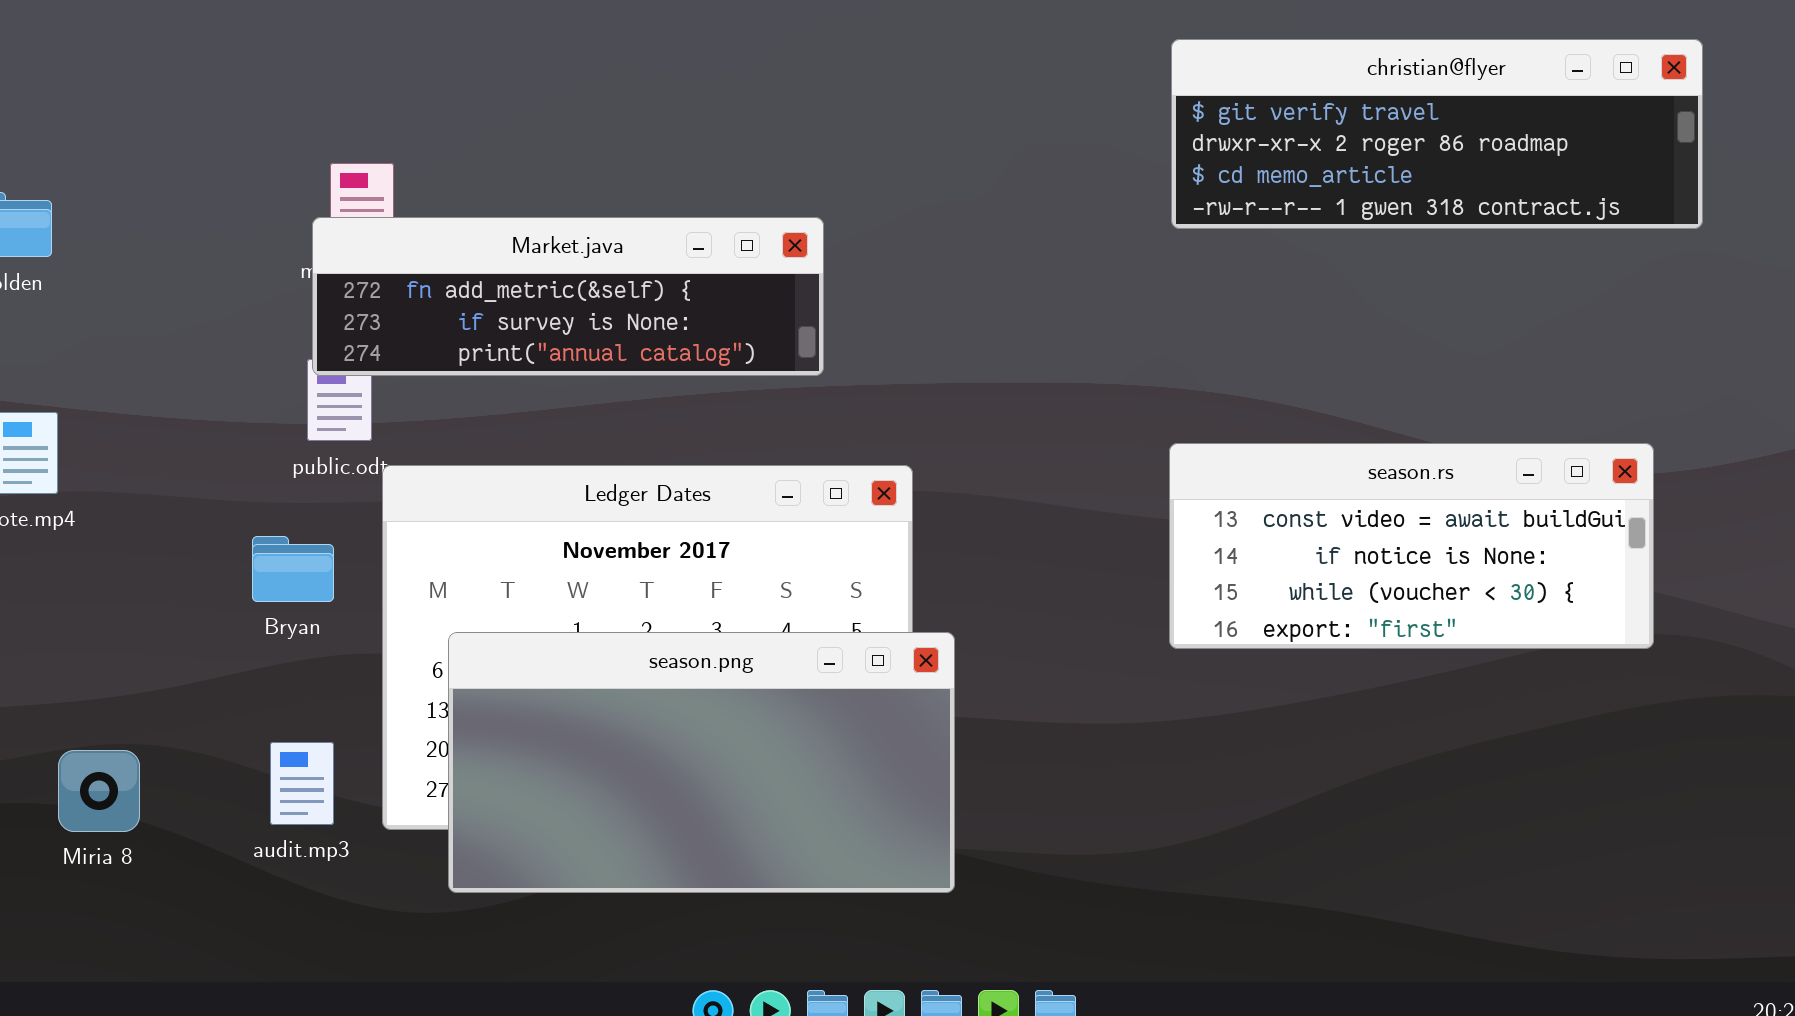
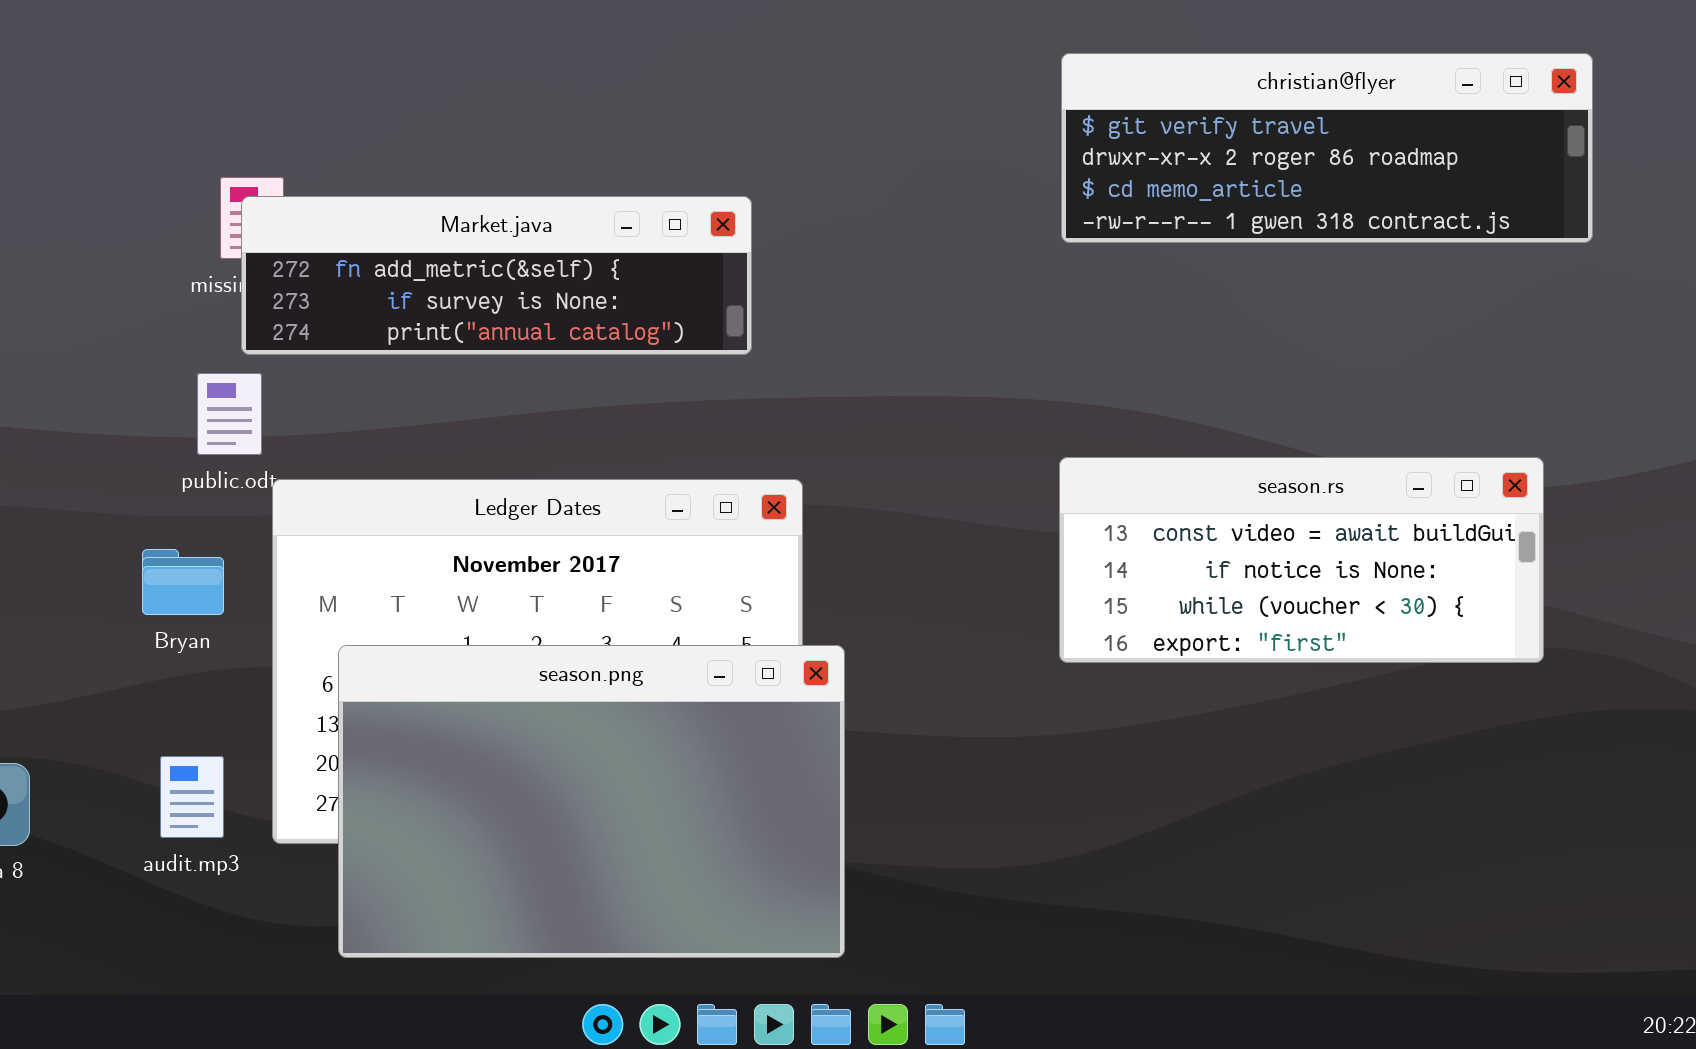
Market.java: [312,217,824,376] -> [241,196,752,355], moved
season.png: [448,632,955,893] -> [338,645,845,958], resized

